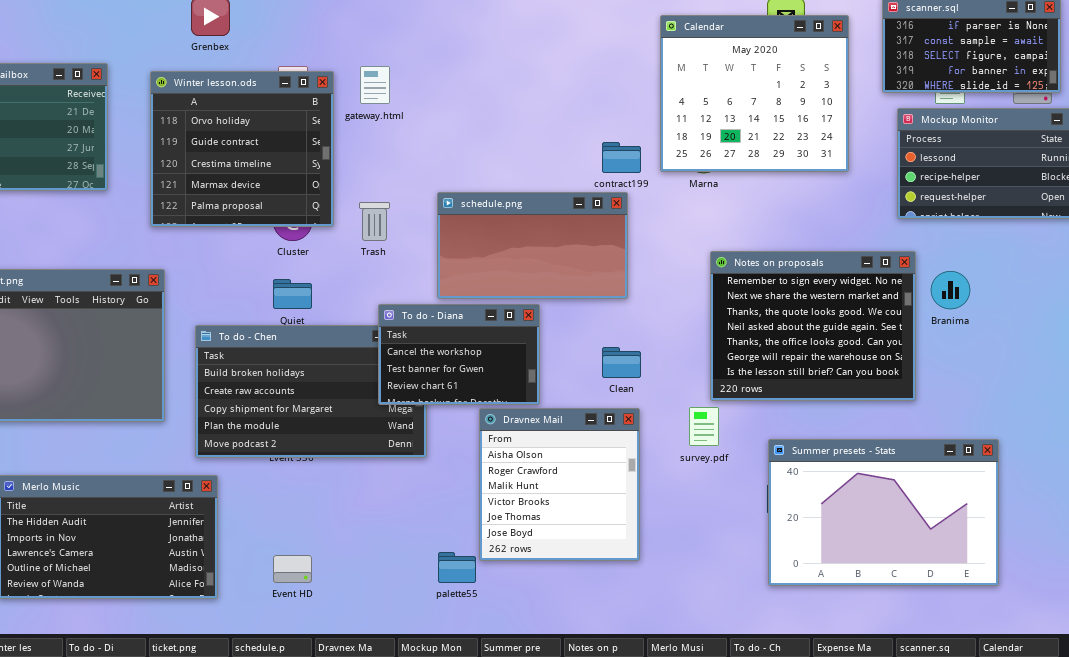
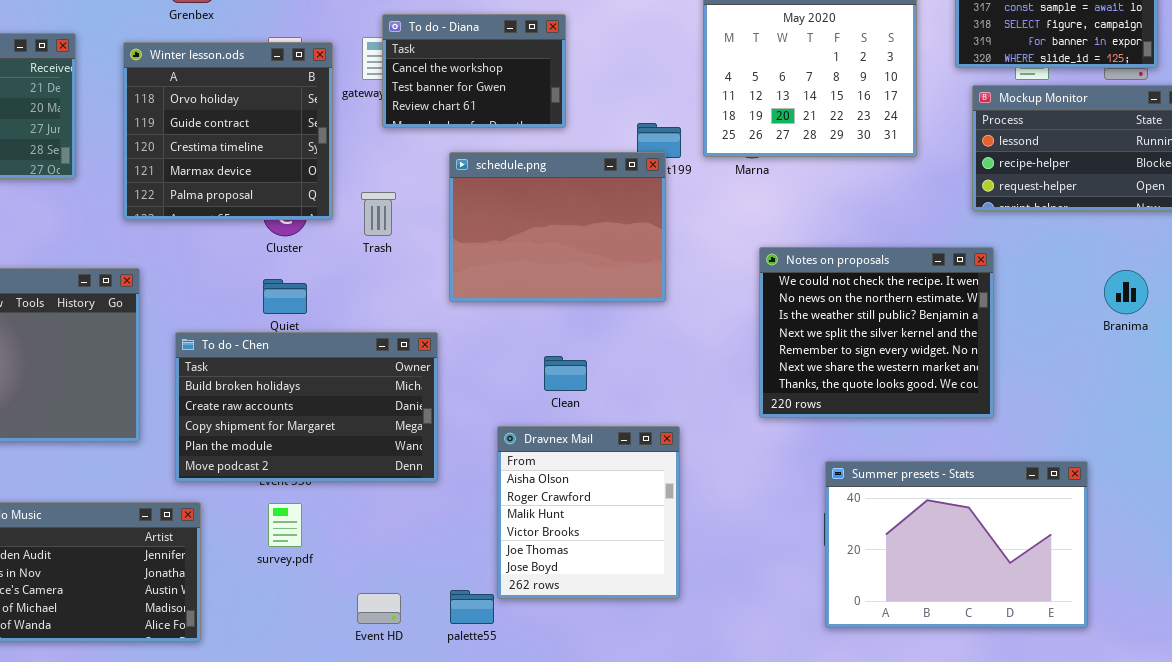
schedule.png: [437,192,628,299] -> [449,152,666,302], resized
Notes on proposals: [710,251,916,401] -> [759,247,994,418], scrolled up 4 rows
Branima: [931,271,970,309] -> [1104,270,1148,314], moved
To do - Diana: [378,304,540,405] -> [382,14,566,128], moved
Clean: [602,347,641,378] -> [544,356,587,391], moved
survey.pdf: [689,407,719,446] -> [268,503,302,547], moved
Event HD: [273,555,312,583] -> [357,593,401,624], moved

